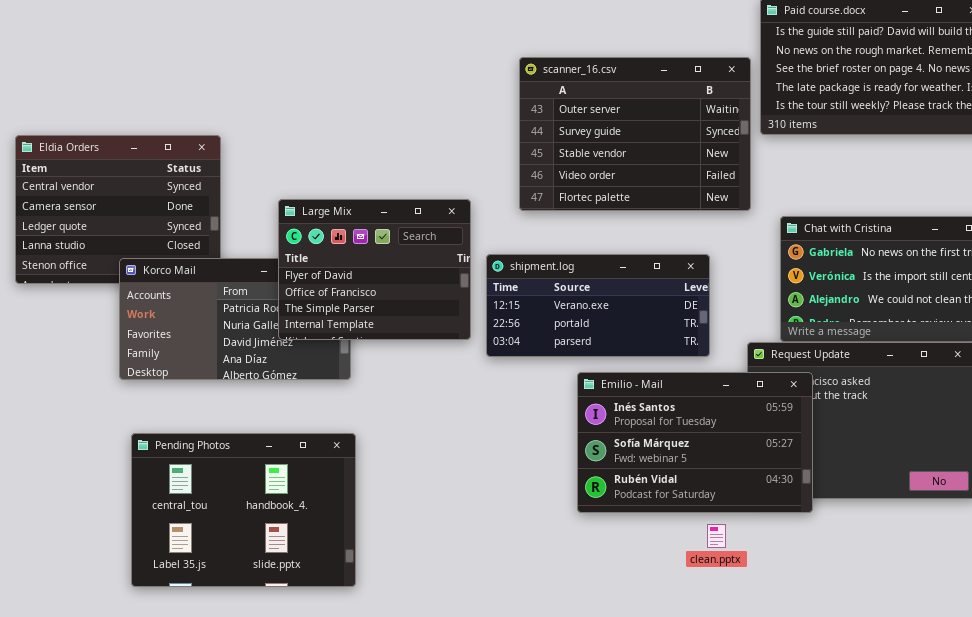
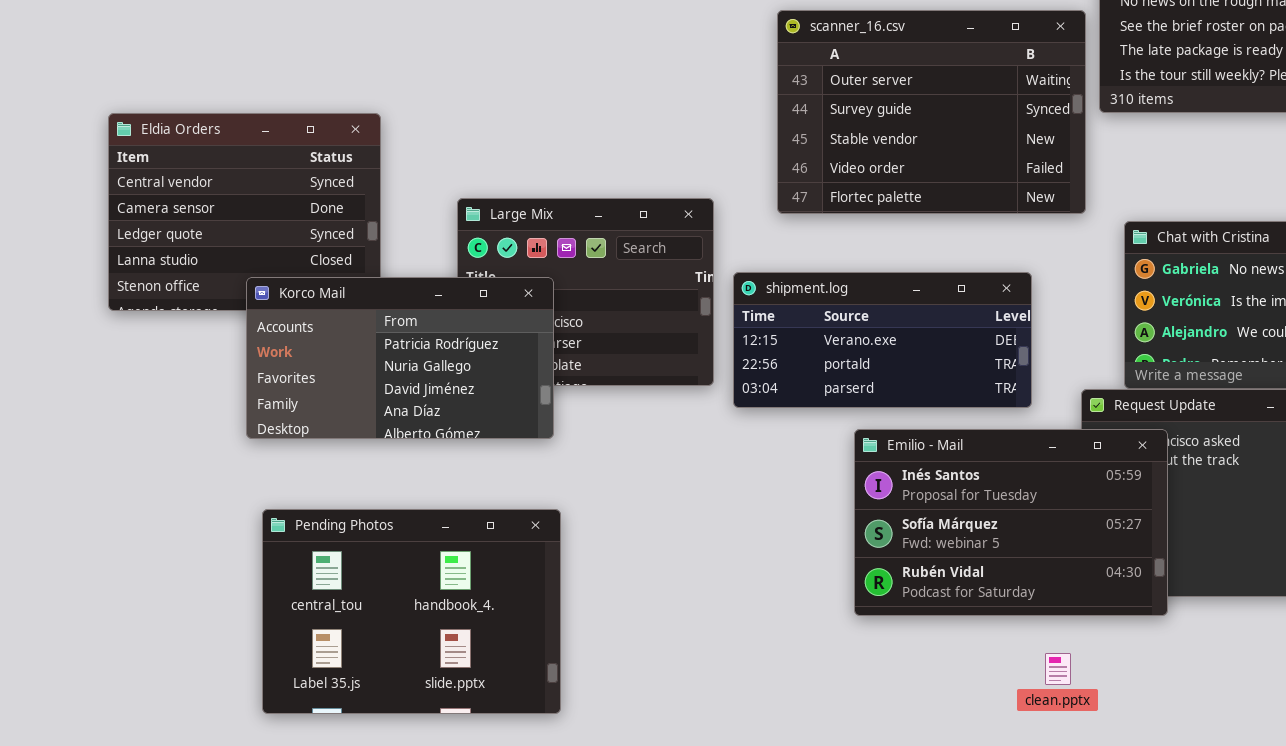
Korco Mail: [119,258,351,380] -> [246,277,554,439], raised
clean.pptx: [707,524,726,548] -> [1045,653,1071,685], moved

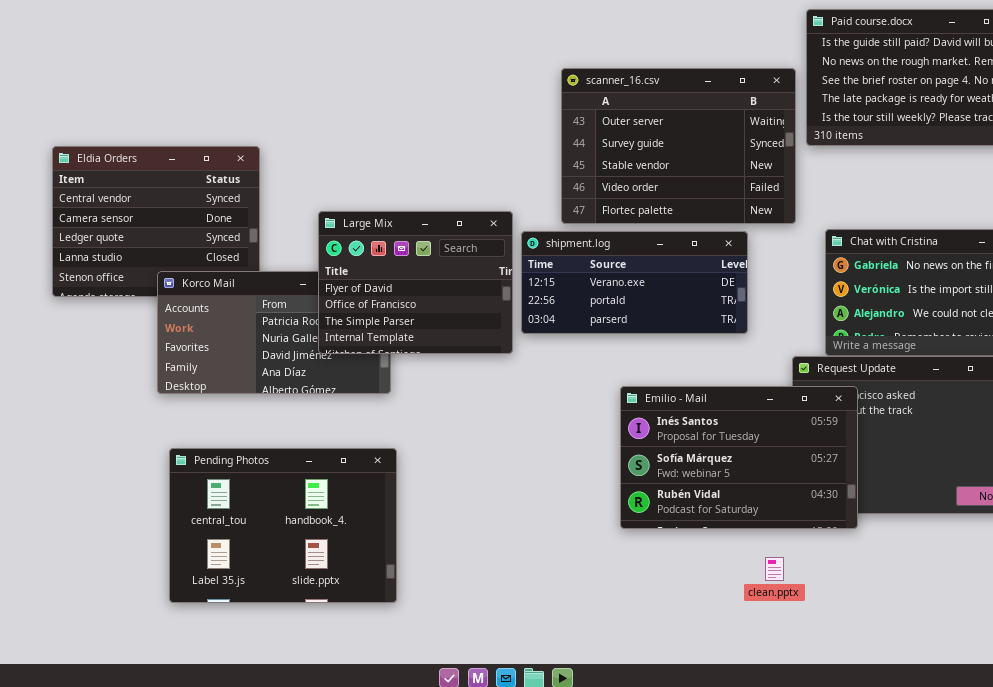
Large Mix: [457,198,714,386] -> [318,211,513,354], raised
shipment.log: [733,272,1032,408] -> [521,231,748,334], moved

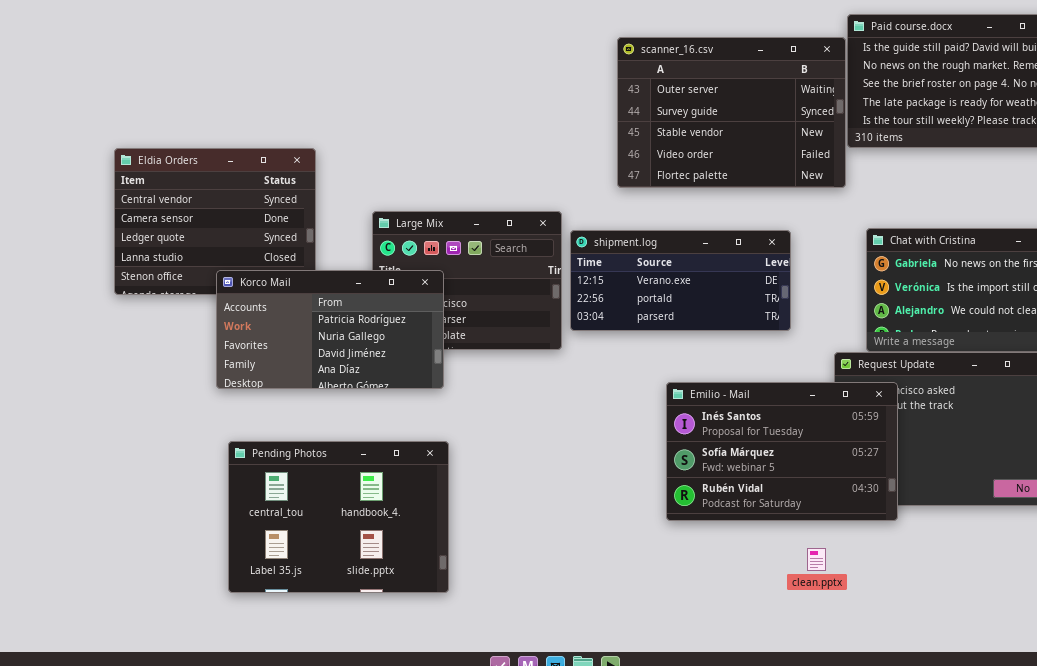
scanner_16.csv: [561,68,796,224] -> [617,37,846,188], moved
Korco Mail: [157,271,391,394] -> [216,270,444,389], raised

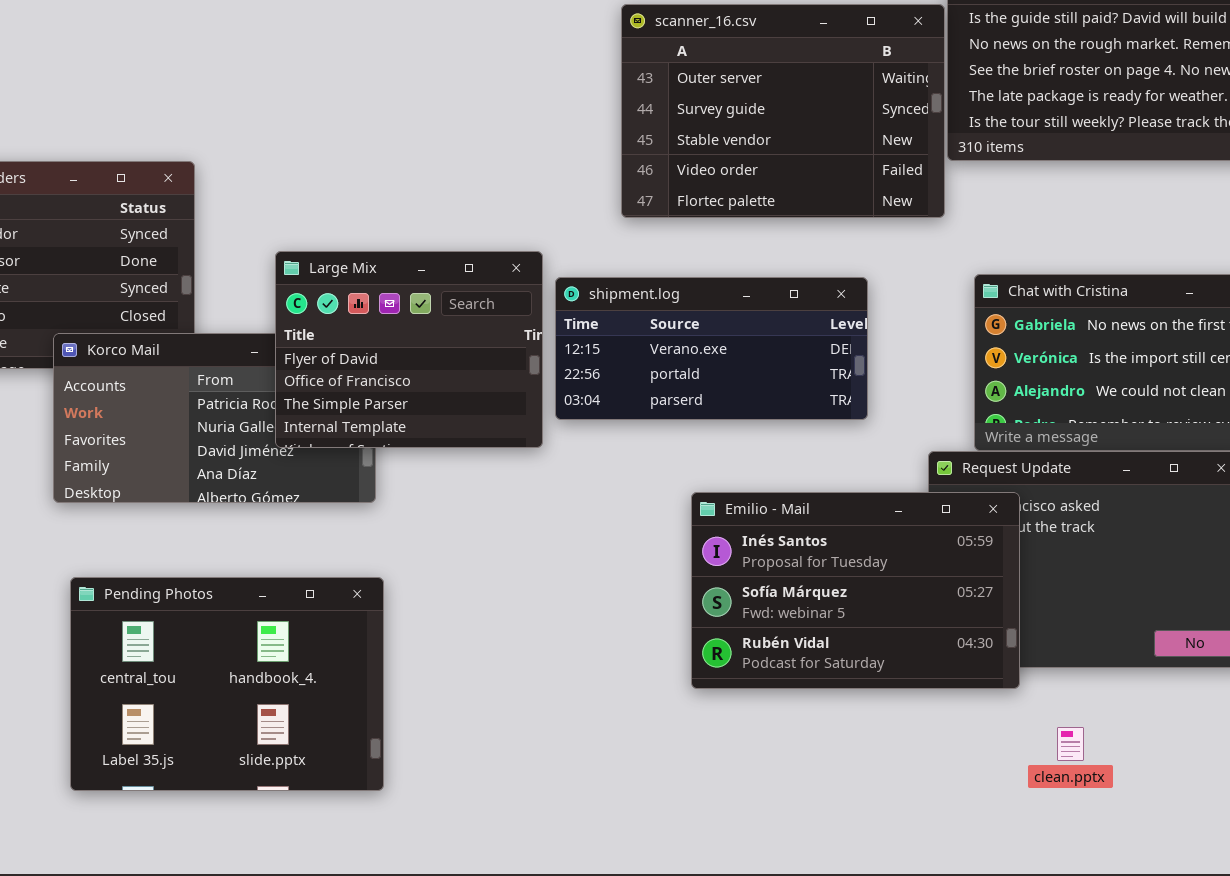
Large Mix: [372,211,562,350] -> [275,251,543,448], raised
clean.pptx: [807,548,826,571] -> [1057,727,1084,761], moved

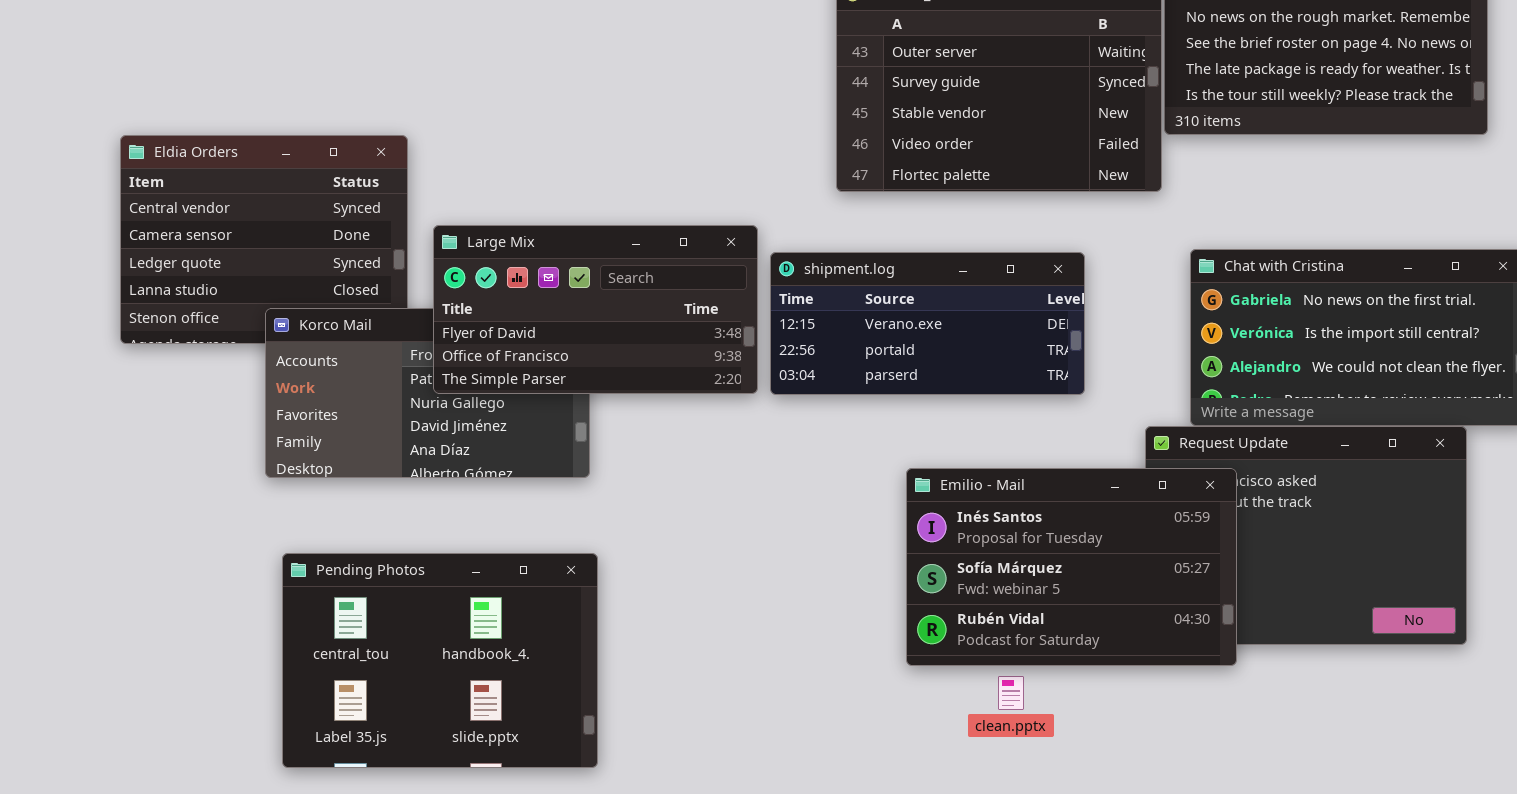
Large Mix: [275,251,543,448] -> [433,225,758,394], resized
clean.pptx: [1057,727,1084,761] -> [998,676,1024,710], moved

